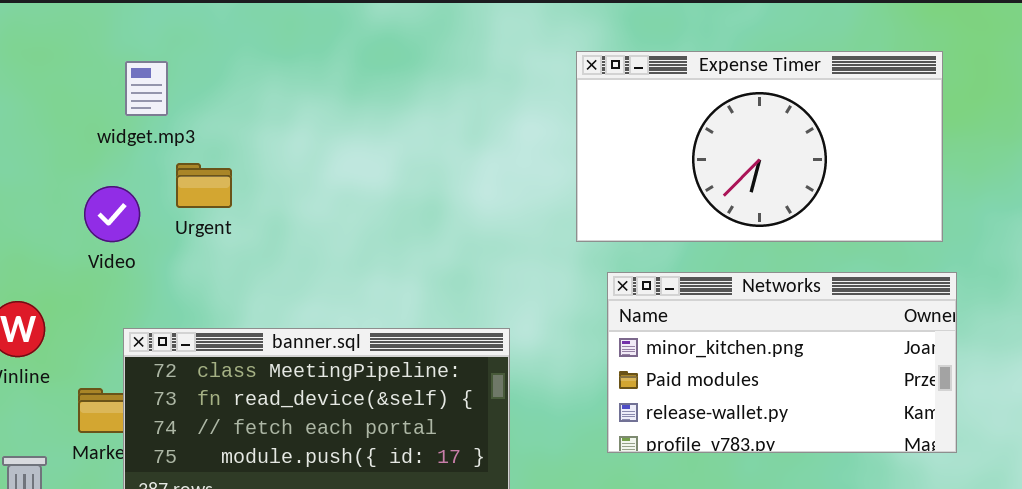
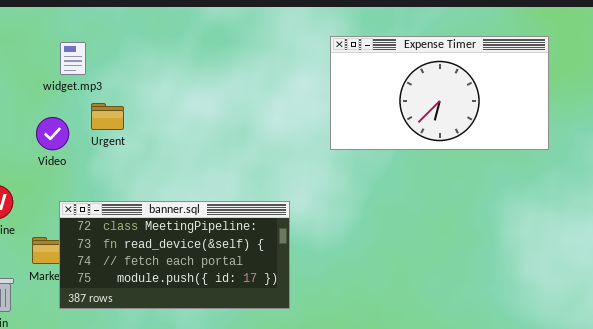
Networks: [607,272,957,453] -> none, closed

